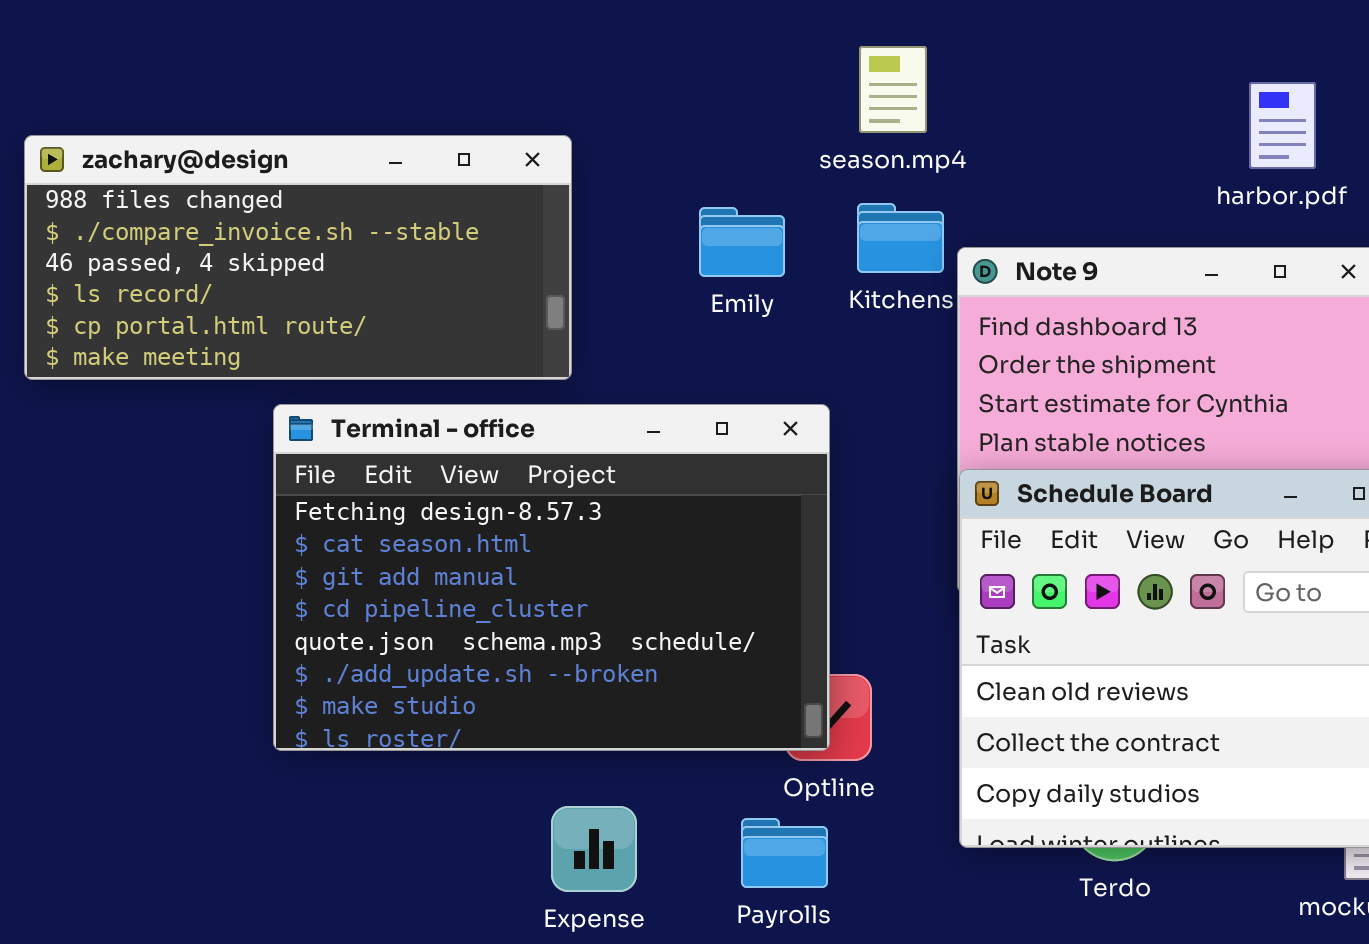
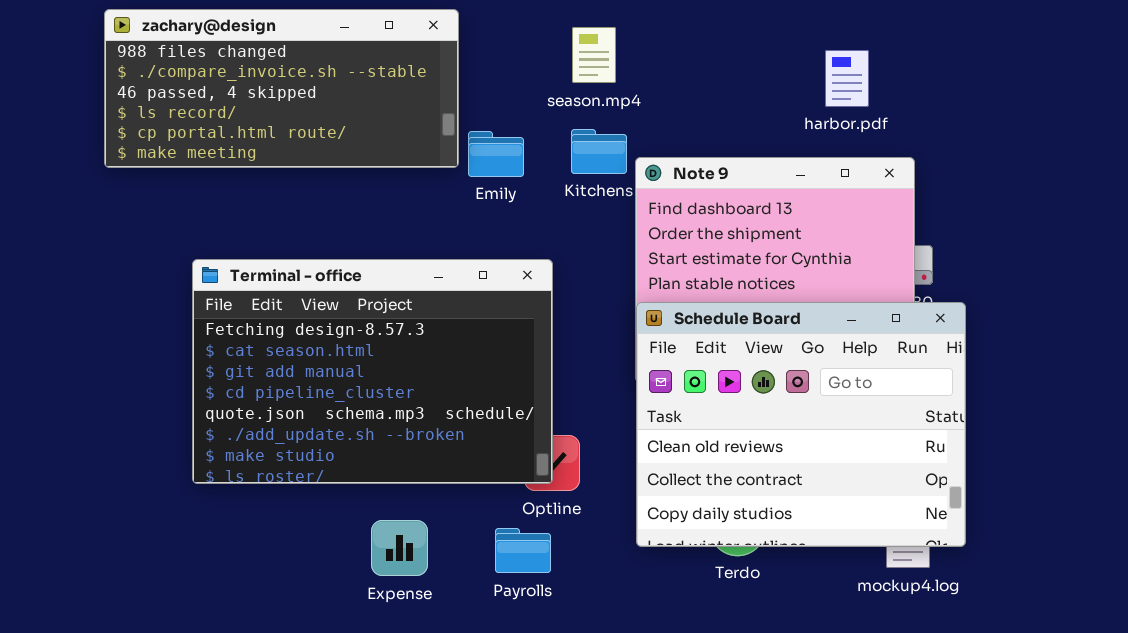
zachary@design: [24,135,572,380] -> [104,9,459,168], moved

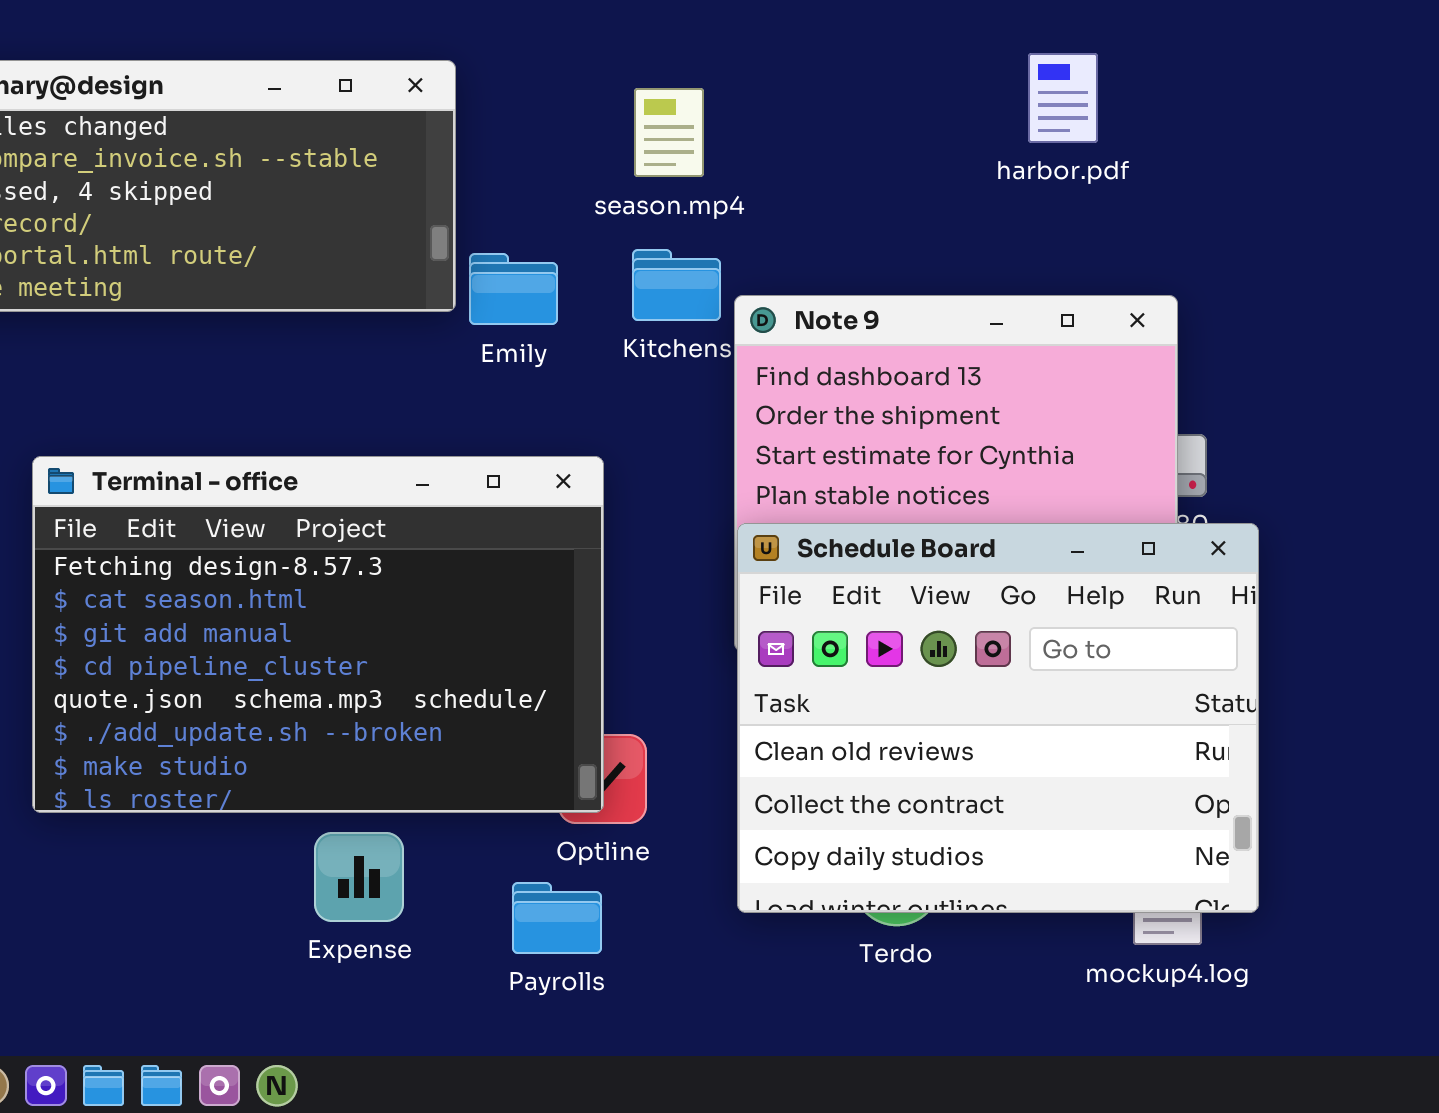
harbor.pdf: [825,50,869,107] -> [1028,53,1098,143], moved
Expense: [371,520,428,576] -> [314,832,404,922], moved

